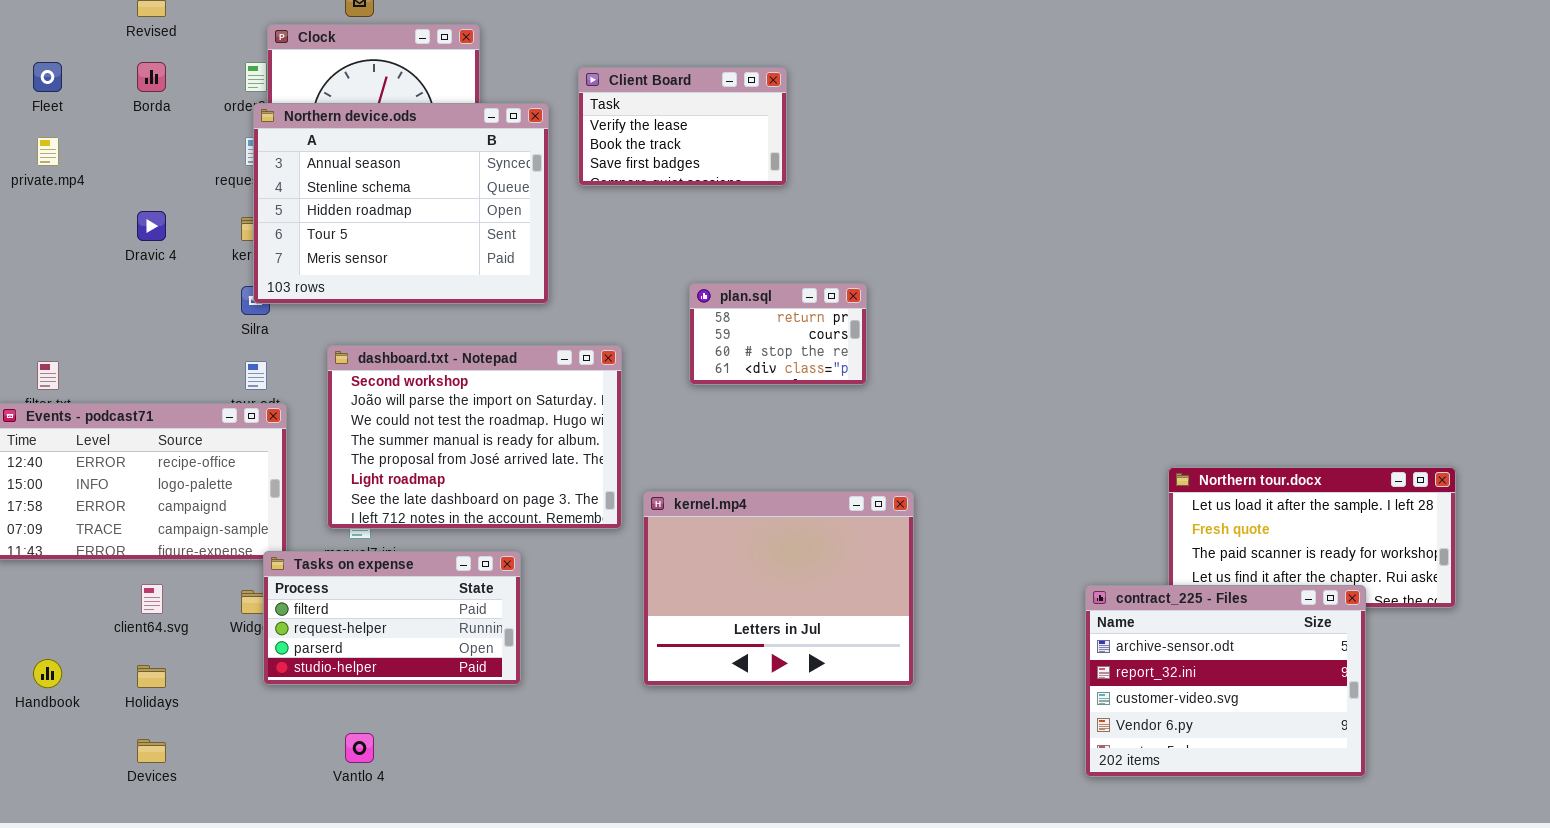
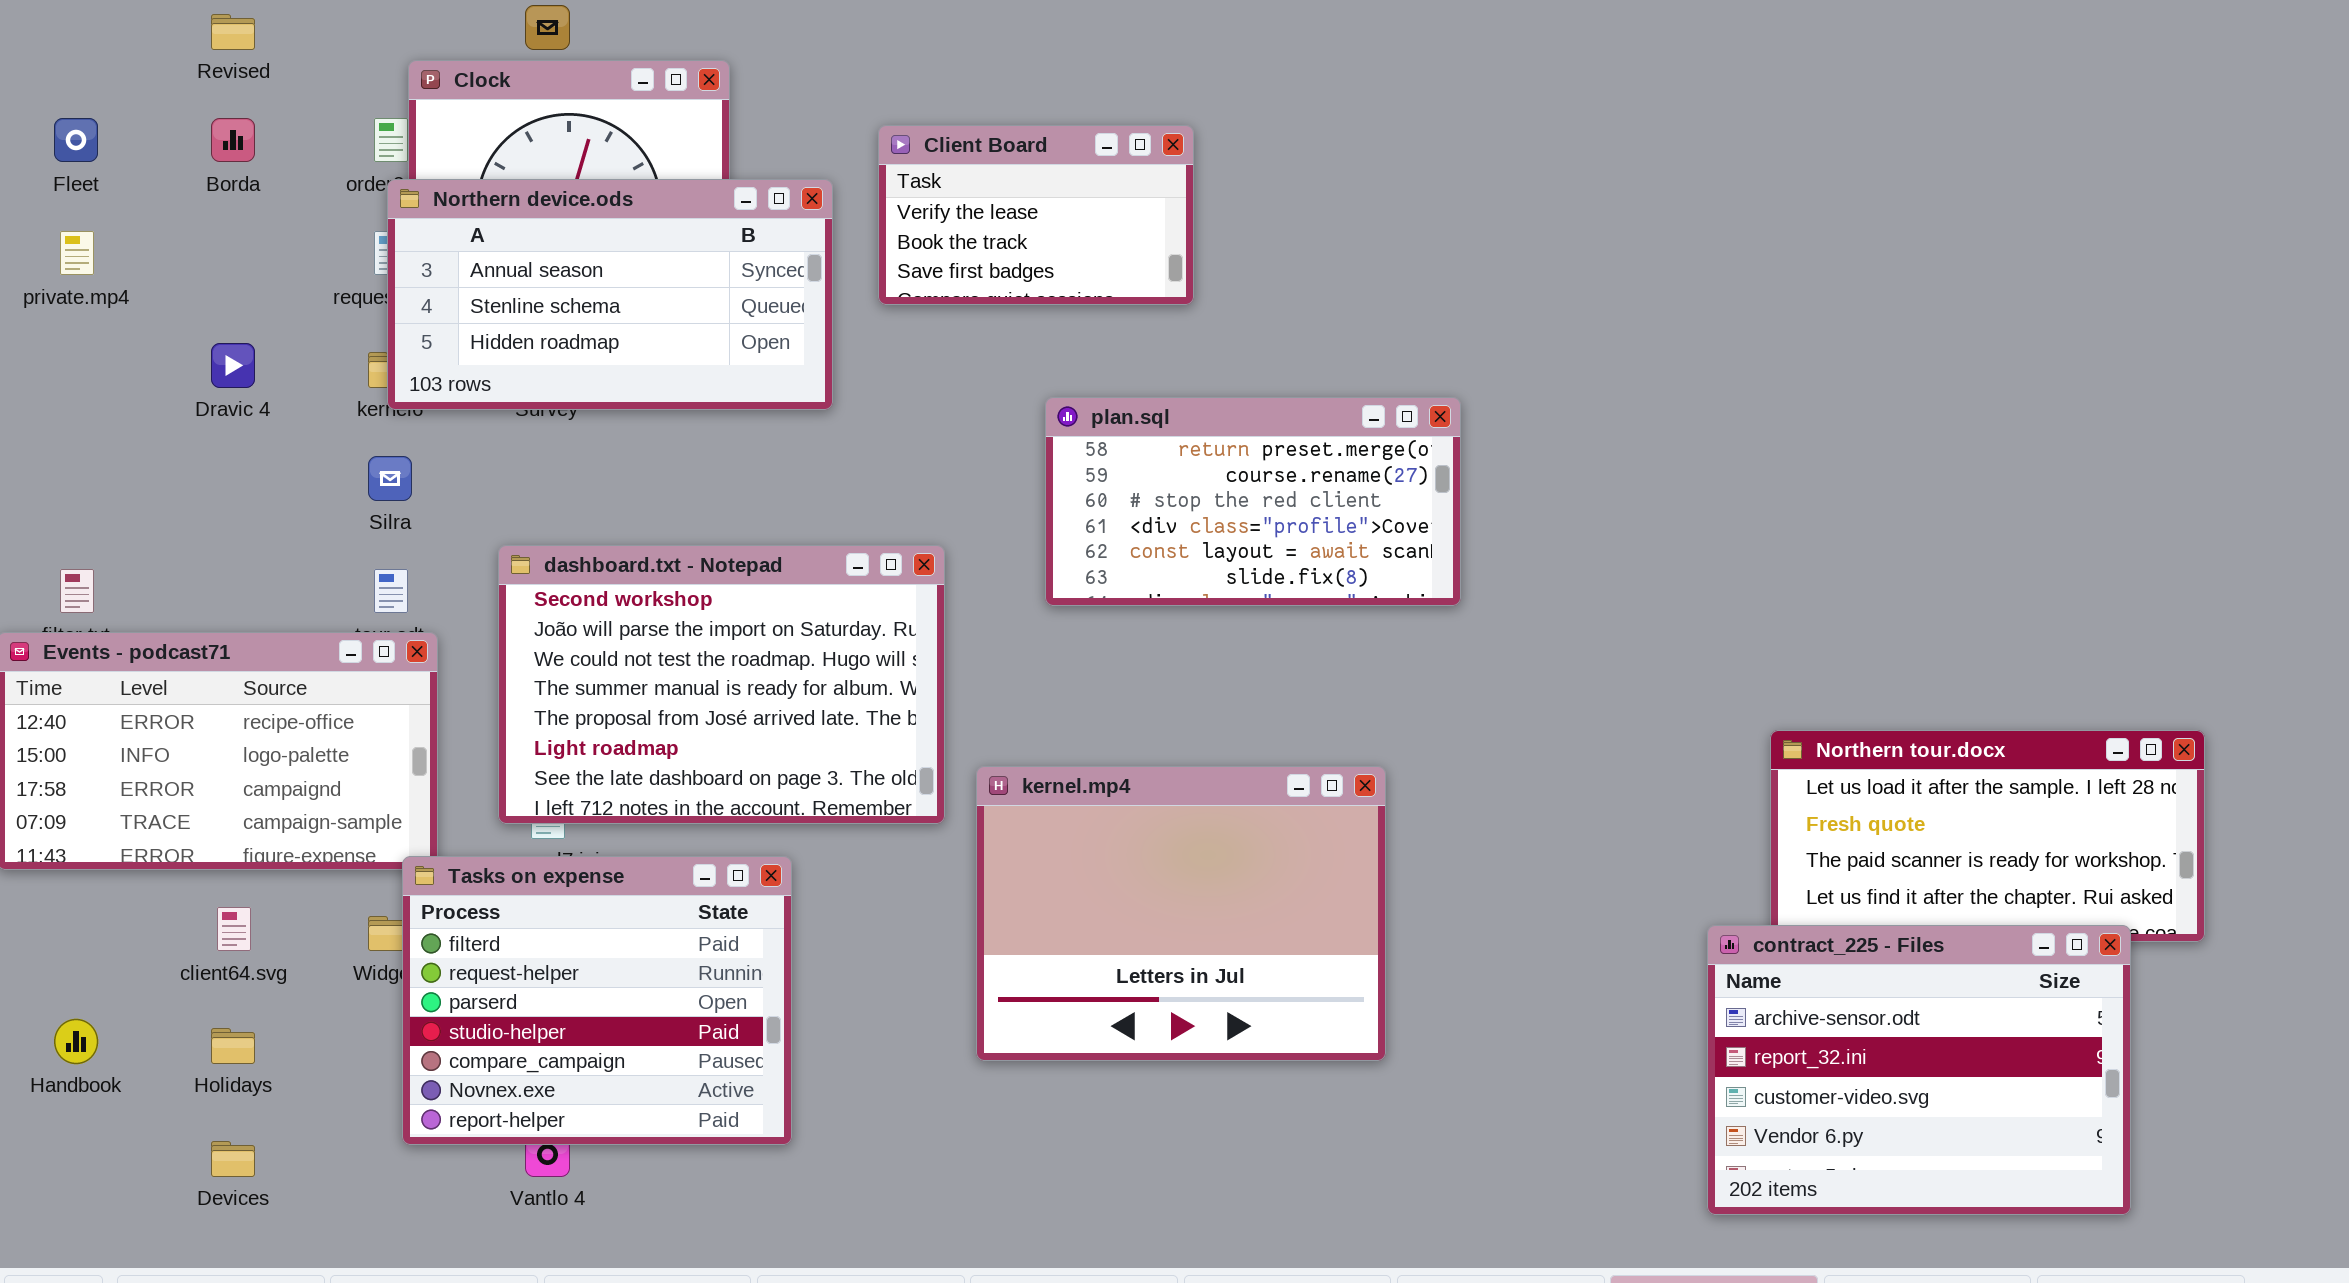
Northern device.ods: [253,103,549,304] -> [387,179,833,410], resized
plan.sql: [689,283,867,385] -> [1045,397,1461,606], resized
Tasks on expense: [263,551,521,685] -> [402,856,792,1145], resized
contract_225 - Files: [1085,585,1366,777] -> [1707,925,2131,1215], moved

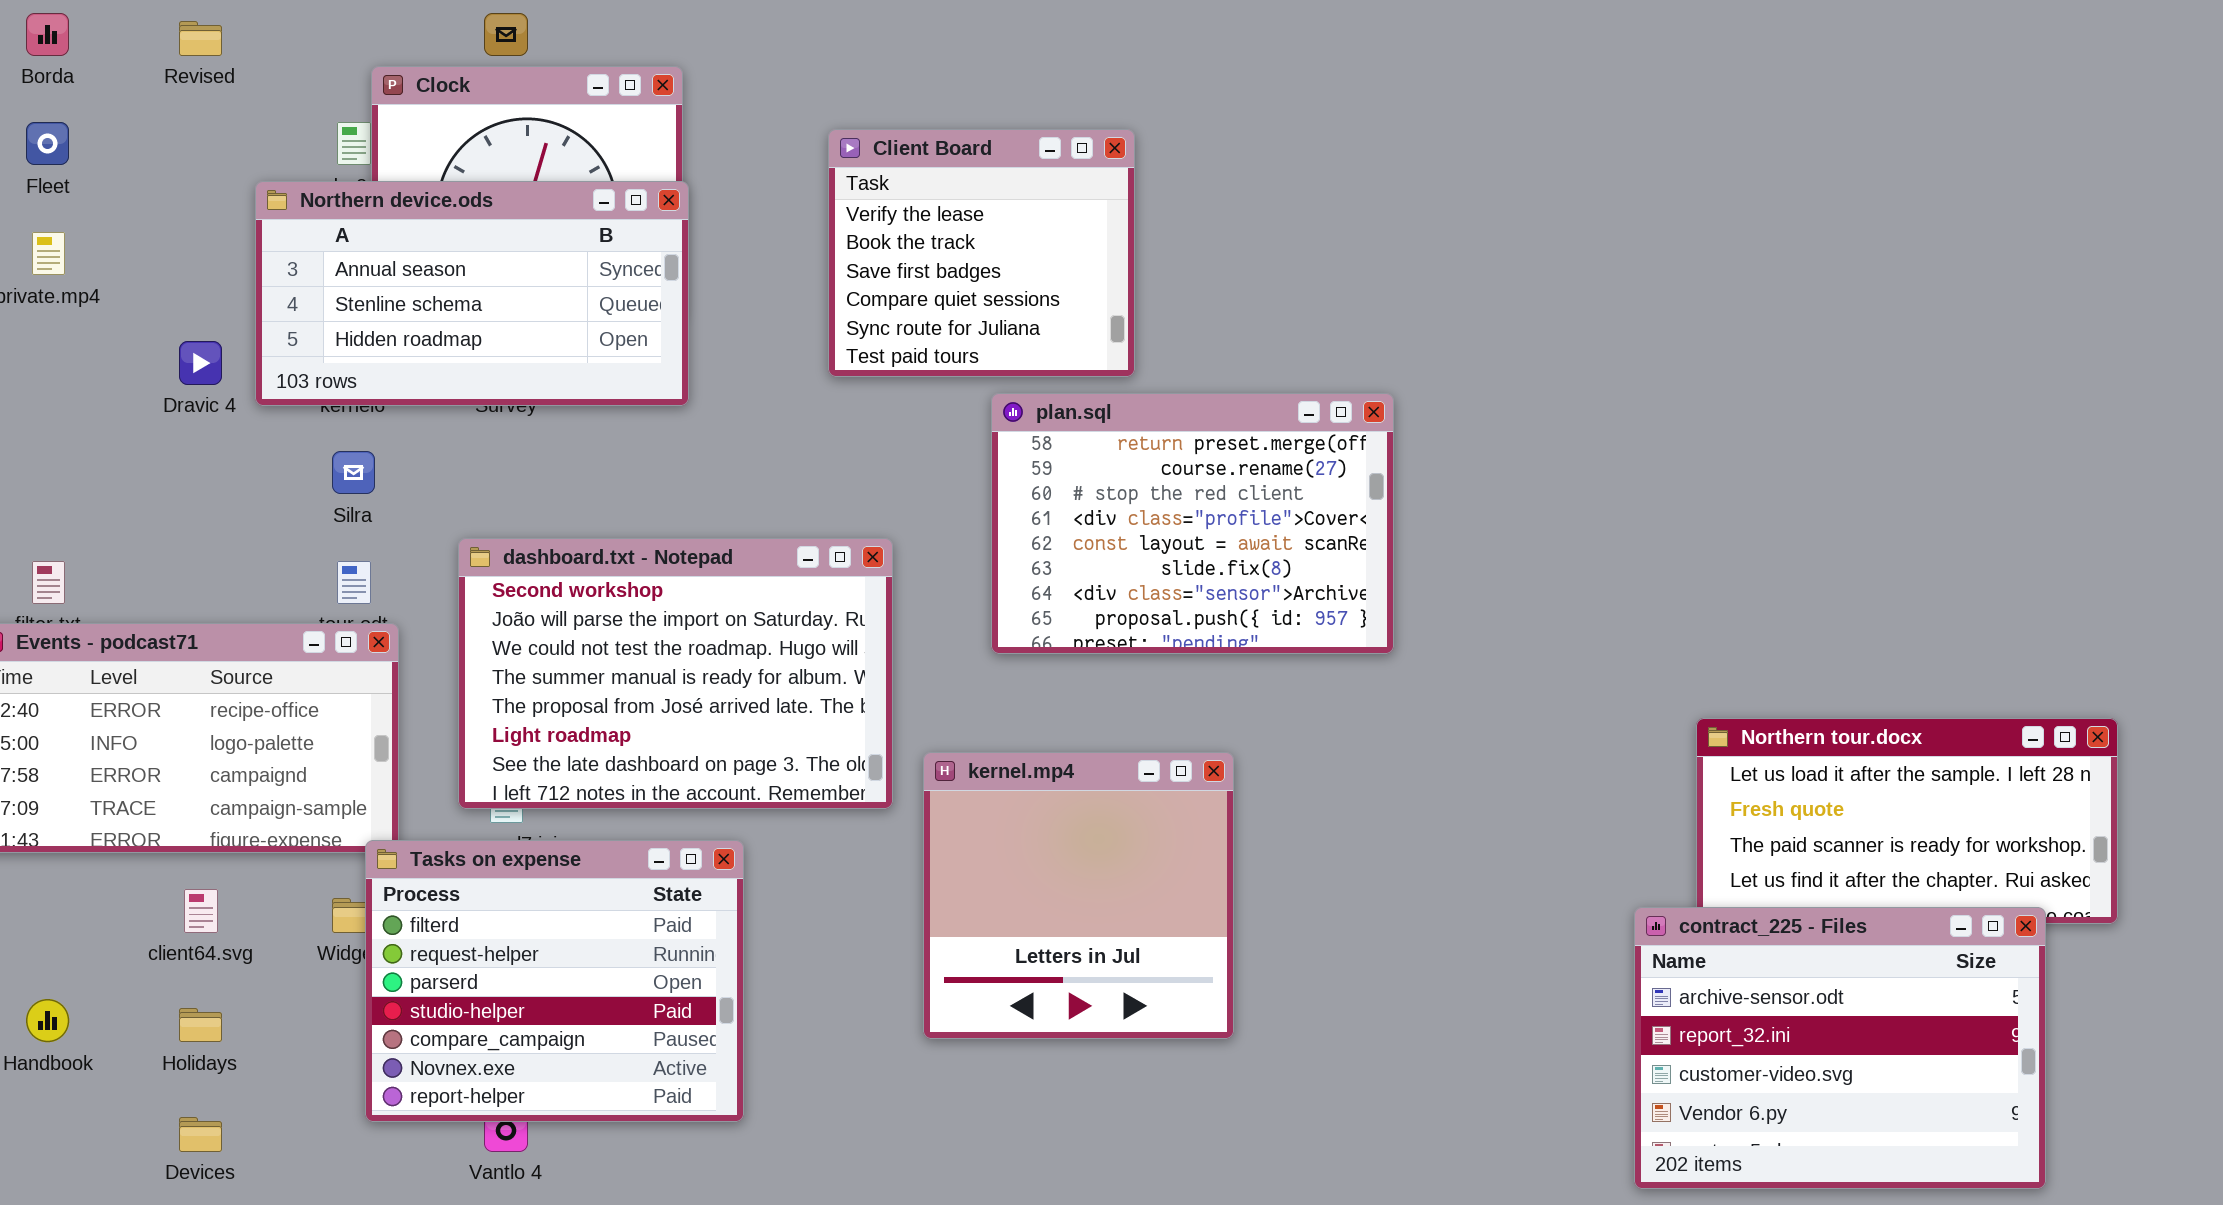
Borda: [211,118,255,162] -> [26,13,69,56], moved
Client Board: [878,125,1194,305] -> [828,129,1135,377], resized
Northern device.ods: [387,179,833,410] -> [255,181,689,406], moved
plan.sql: [1045,397,1461,606] -> [991,393,1394,654], resized
kernel.mp4: [976,766,1386,1061] -> [923,752,1234,1039], resized

